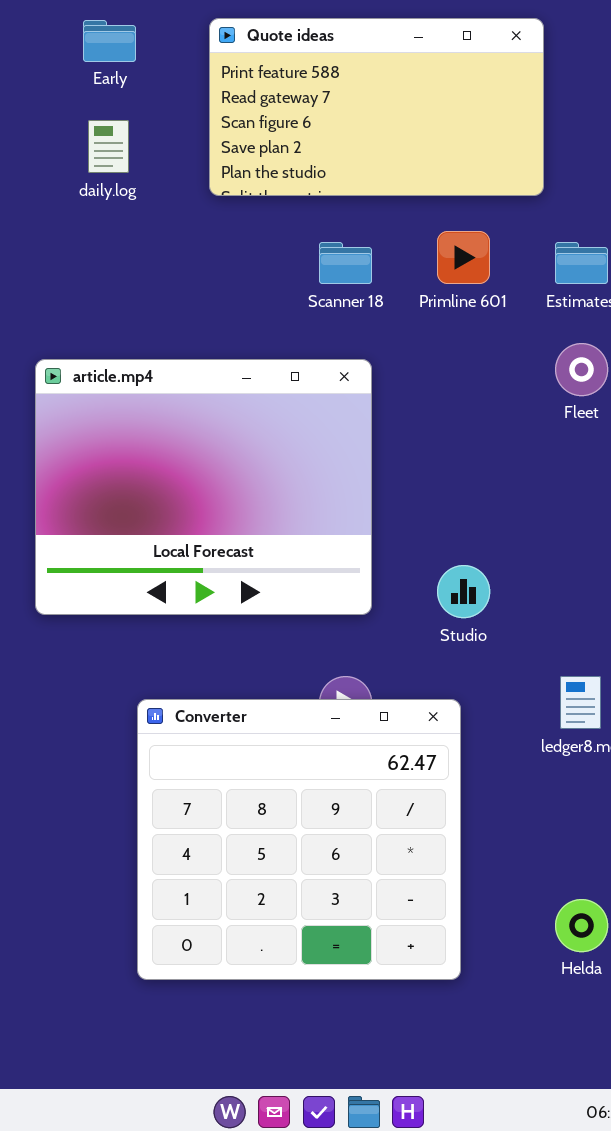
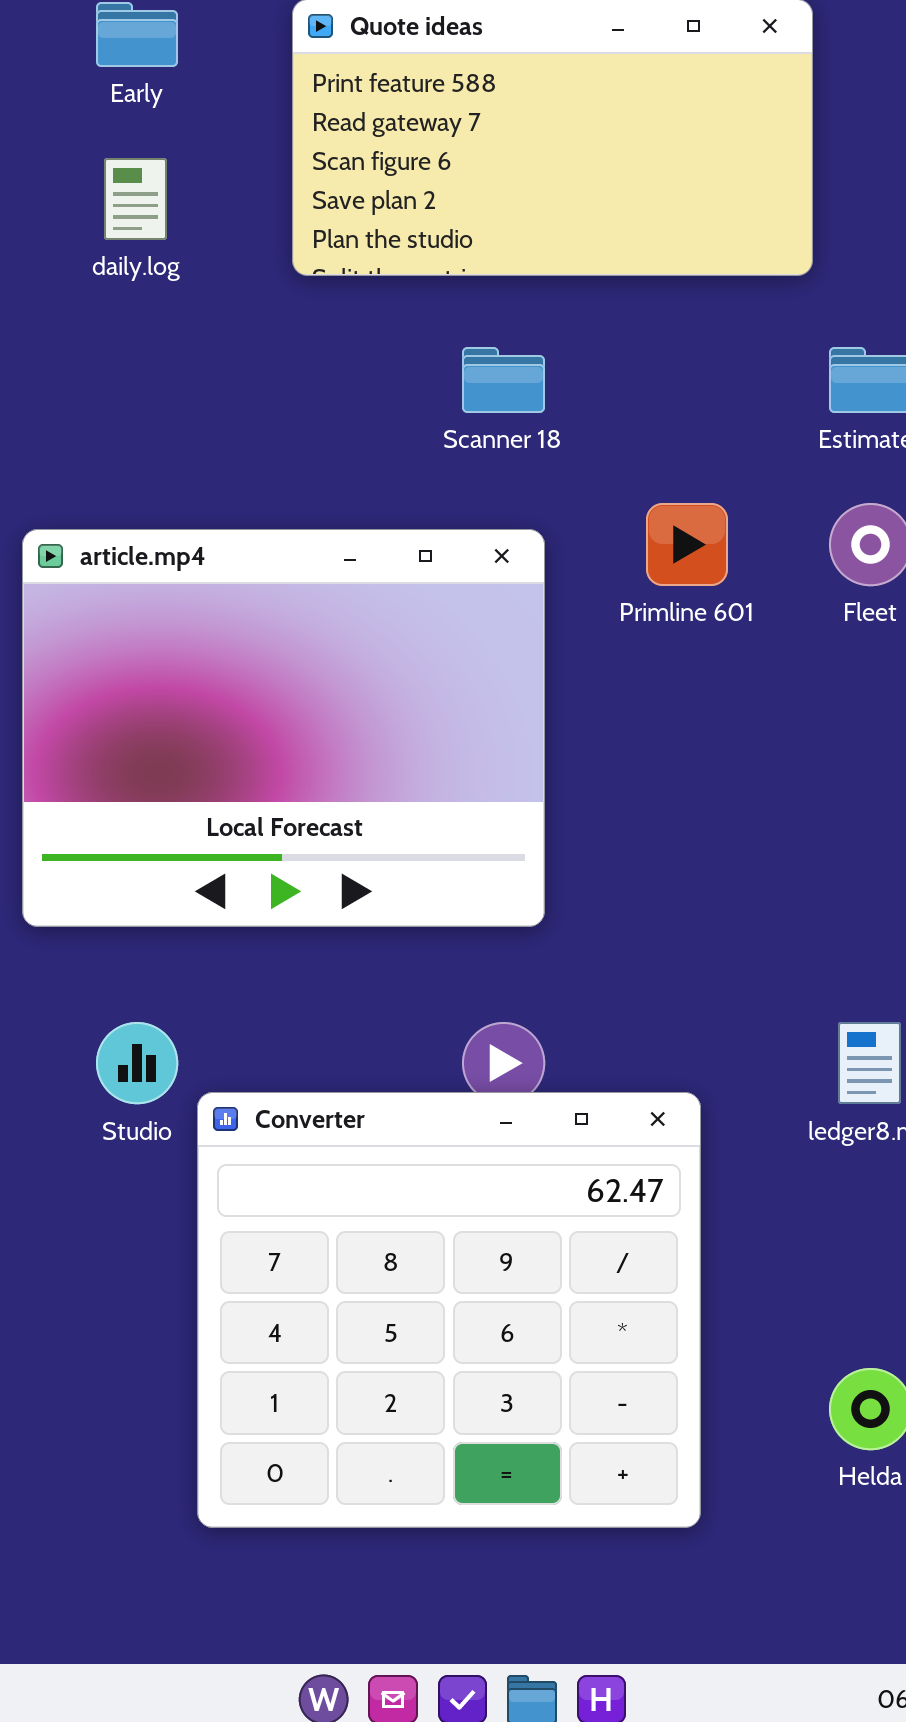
Primline 601: [437,231,490,284] -> [646,503,728,586], moved
Studio: [437,565,490,618] -> [96,1022,178,1104], moved
Converter: [137,699,461,980] -> [197,1092,701,1528], moved

